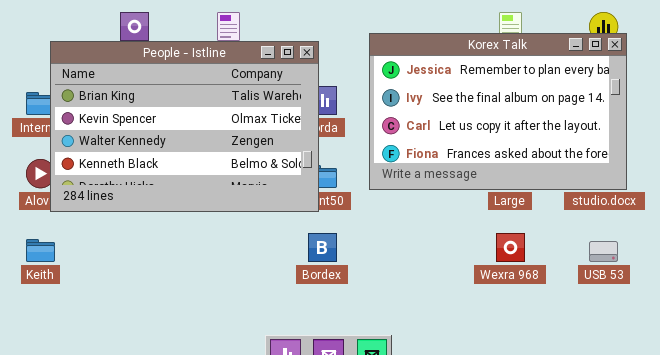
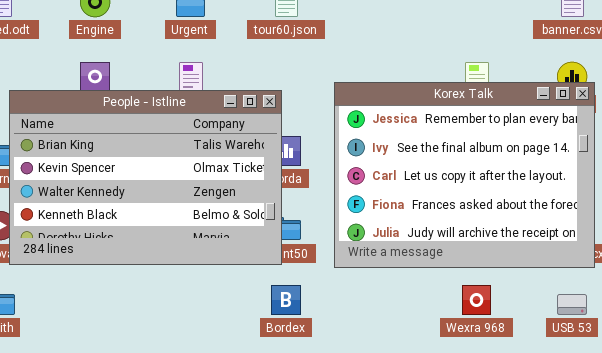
Korex Talk: [369,33,627,190] -> [334,82,595,268], resized

